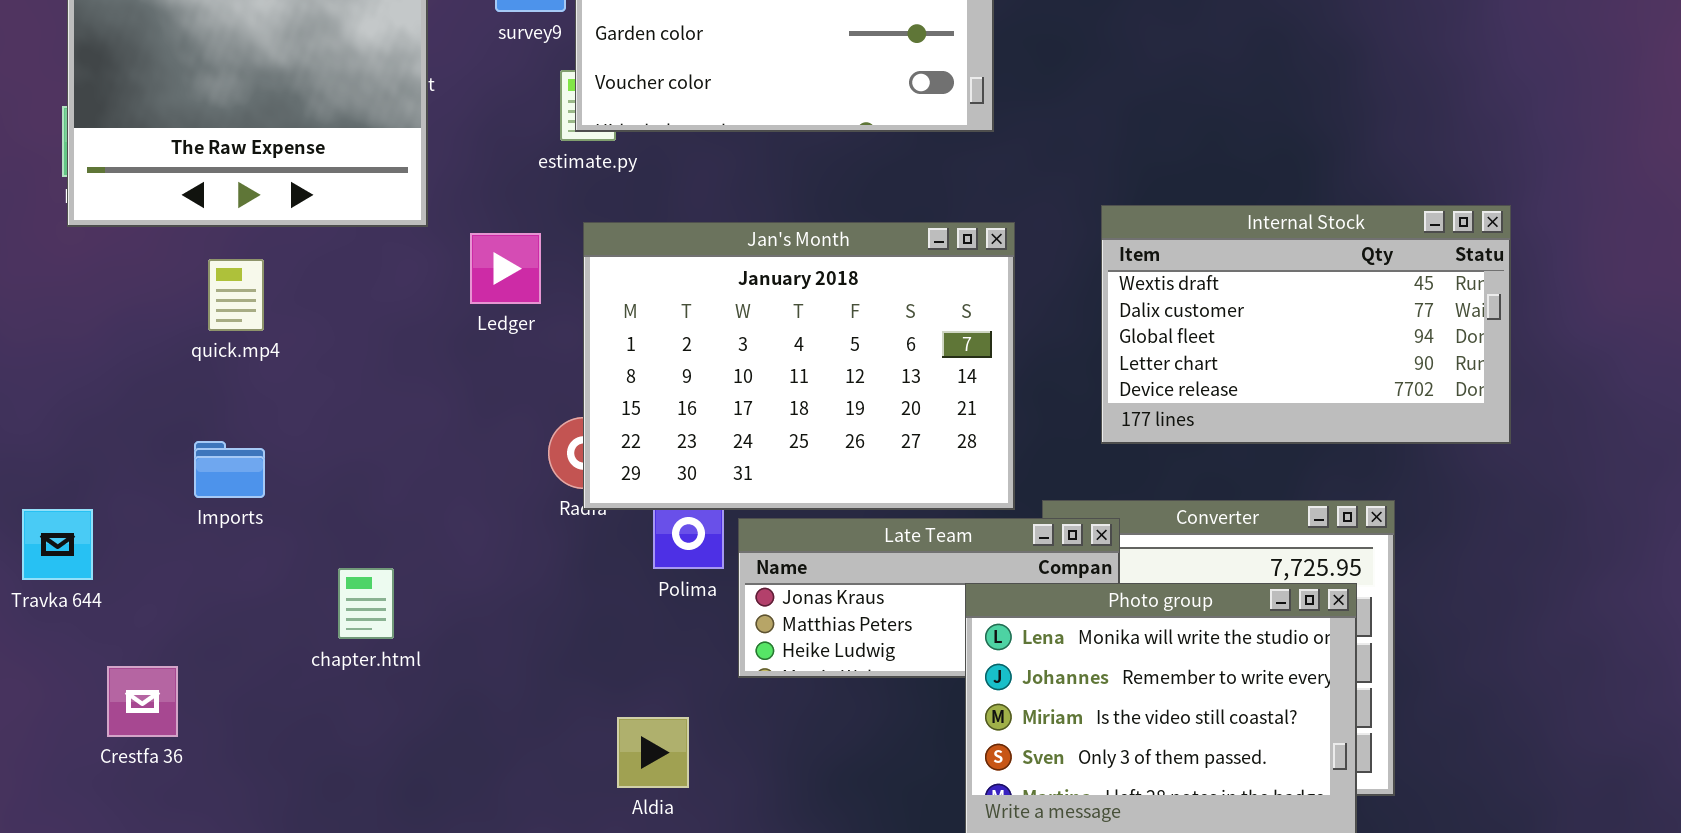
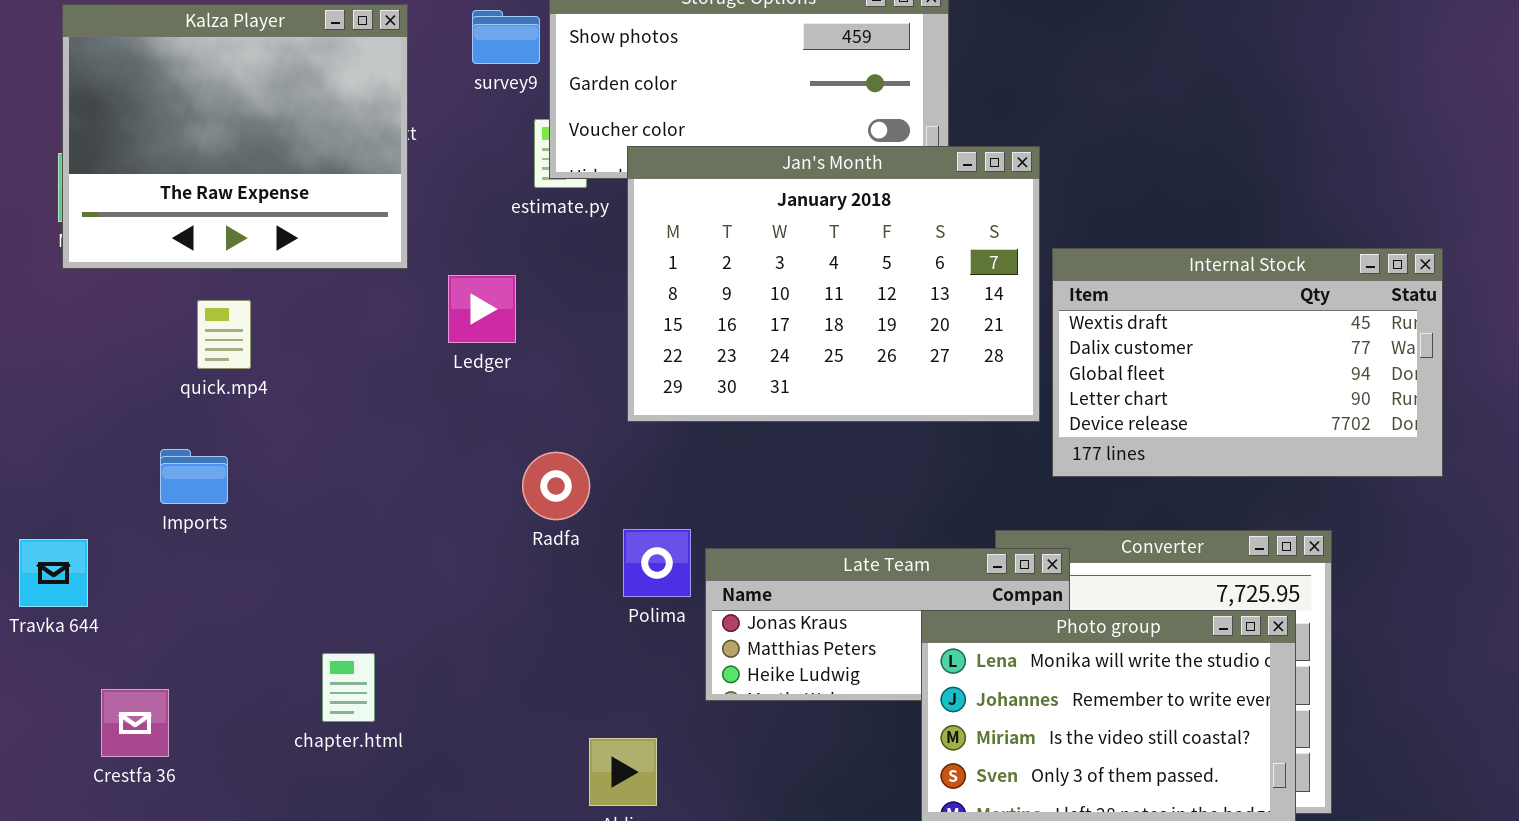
Jan's Month: [583,222,1015,510] -> [627,146,1040,422], moved
Imports: [194,441,265,498] -> [160,449,228,504], moved
chapter.html: [338,568,394,639] -> [322,653,375,722], moved

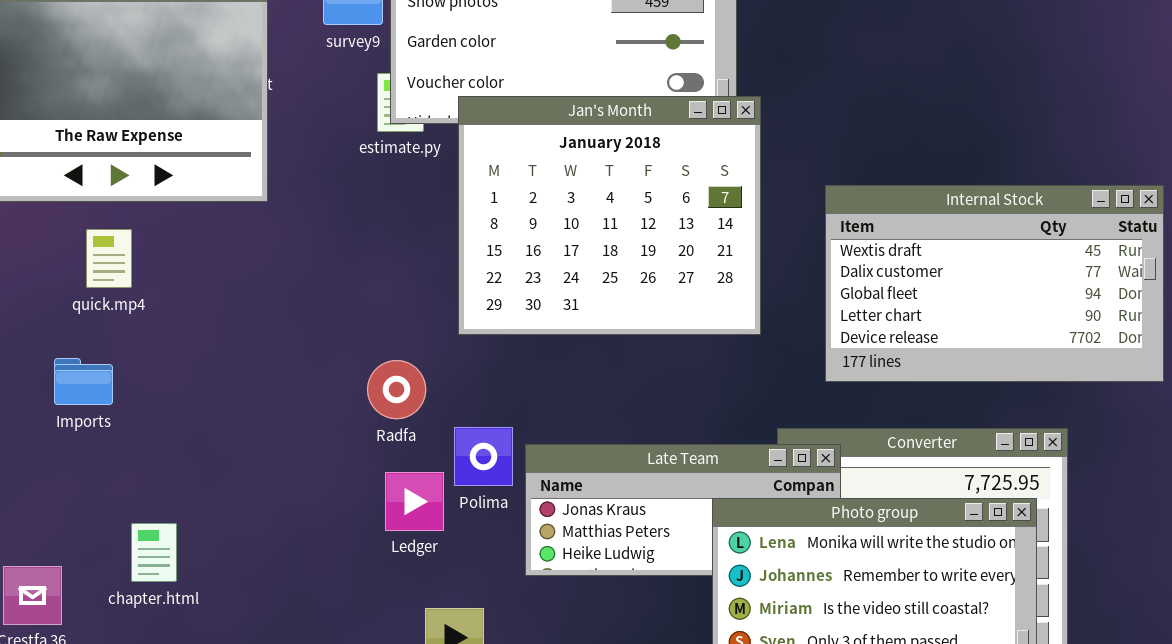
Jan's Month: [627,146,1040,422] -> [458,96,761,335], resized
Ledger: [448,275,516,343] -> [385,472,444,531], moved
chapter.html: [322,653,375,722] -> [131,523,177,582], moved

